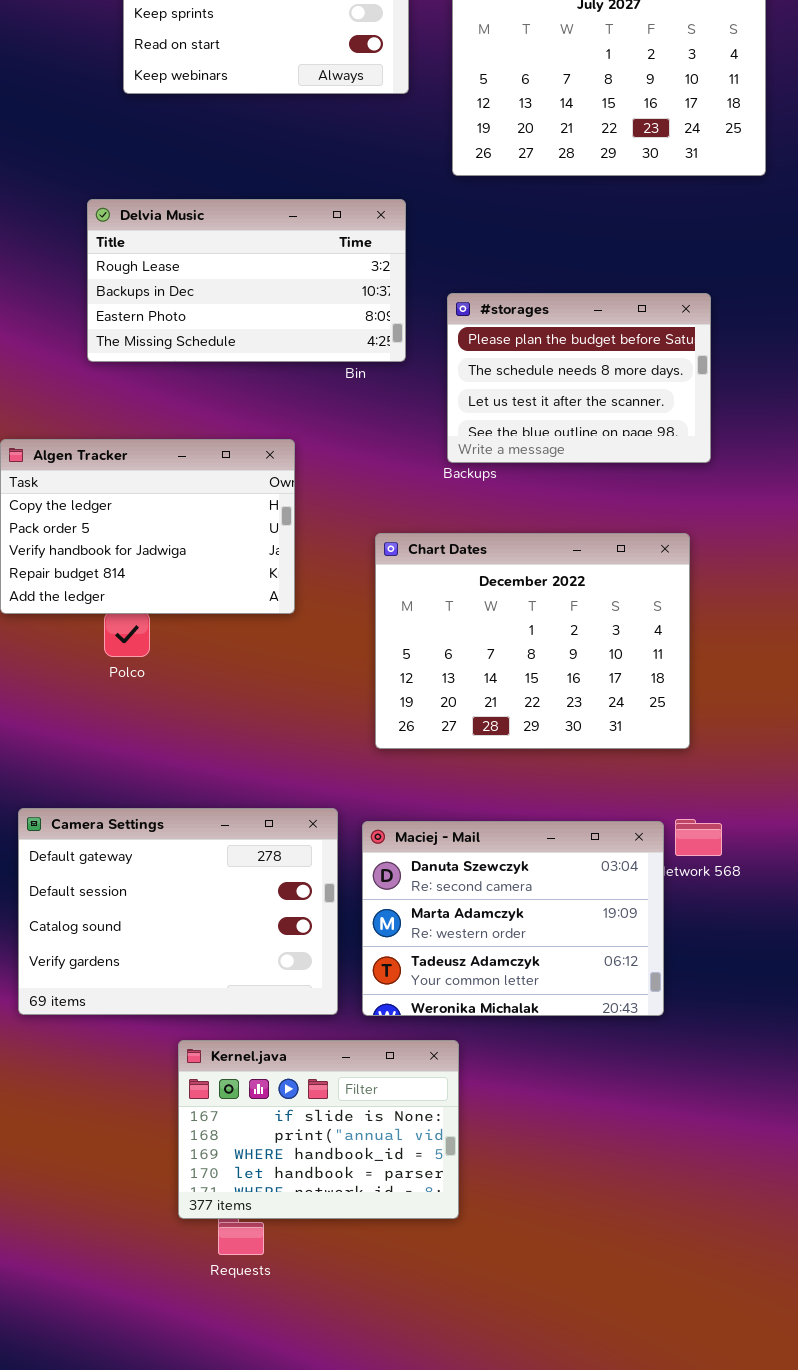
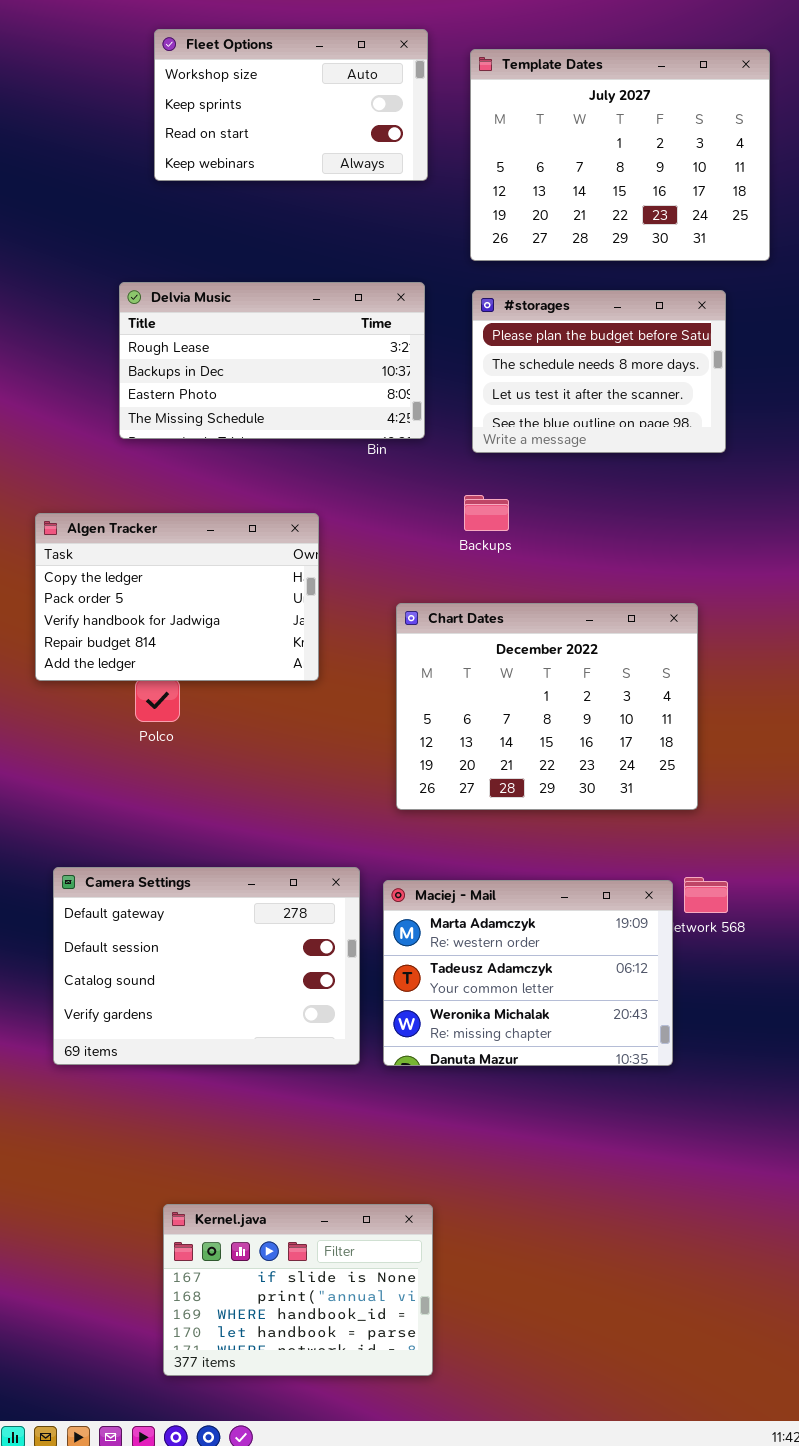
#storages: [447,293,711,463] -> [472,290,726,453], moved
Maciej - Mail: [362,821,664,1016] -> [383,880,673,1066], scrolled down 1 row
Kernel.java: [178,1040,459,1219] -> [163,1204,433,1376], moved

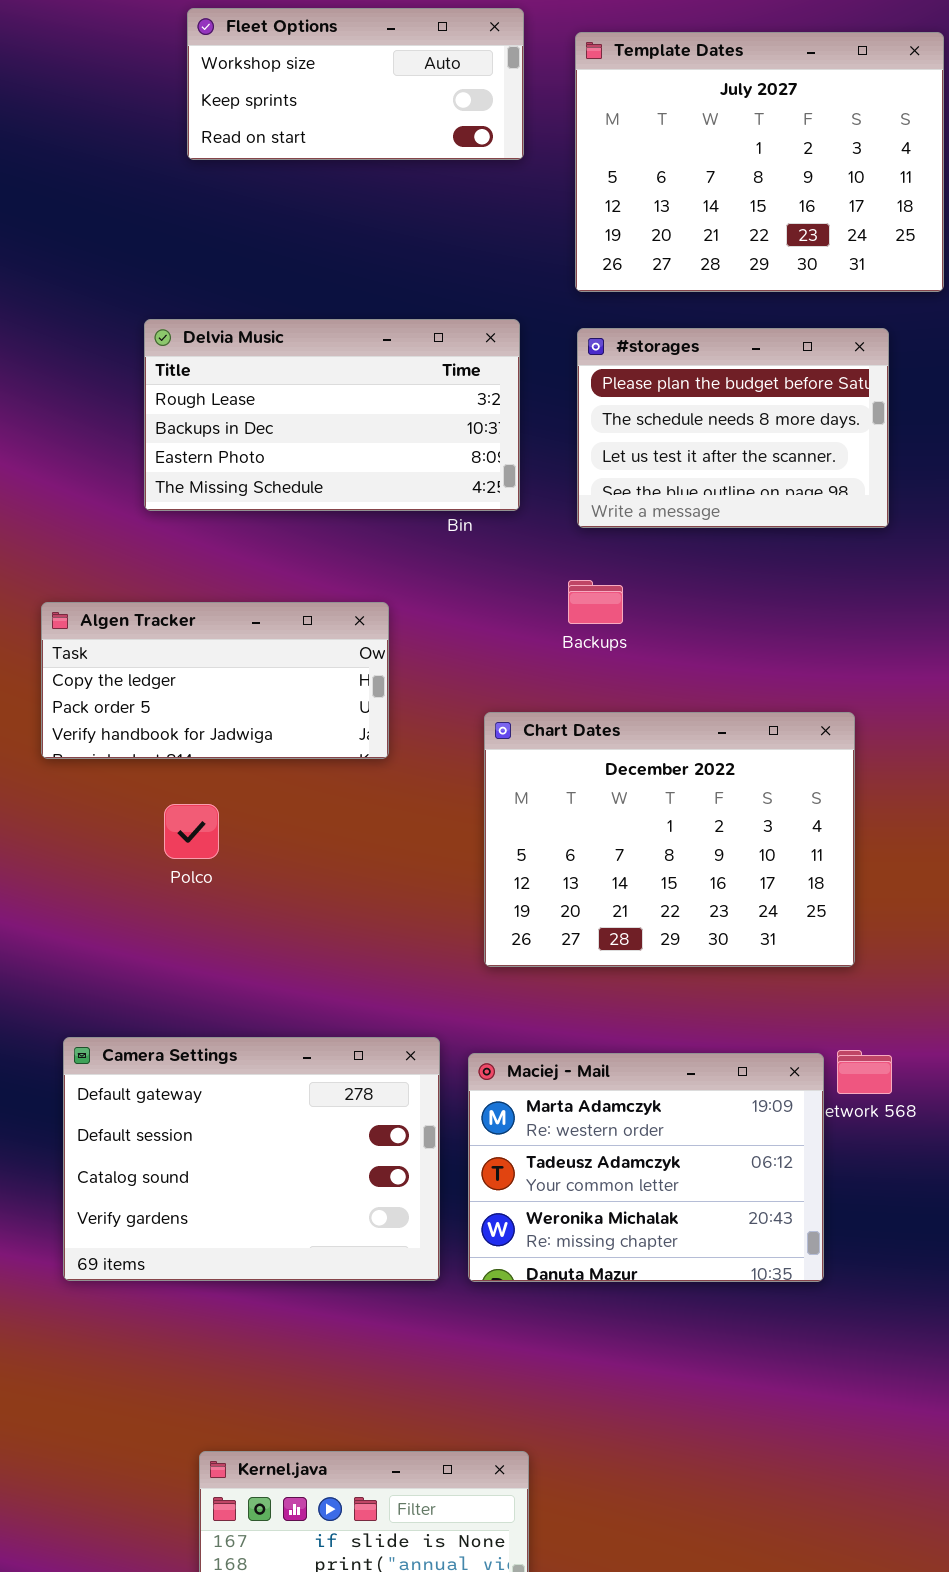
Fleet Options: [154,29,428,181] -> [187,8,524,160], resized
Algen Tracker: [35,513,319,681] -> [41,602,389,759], resized

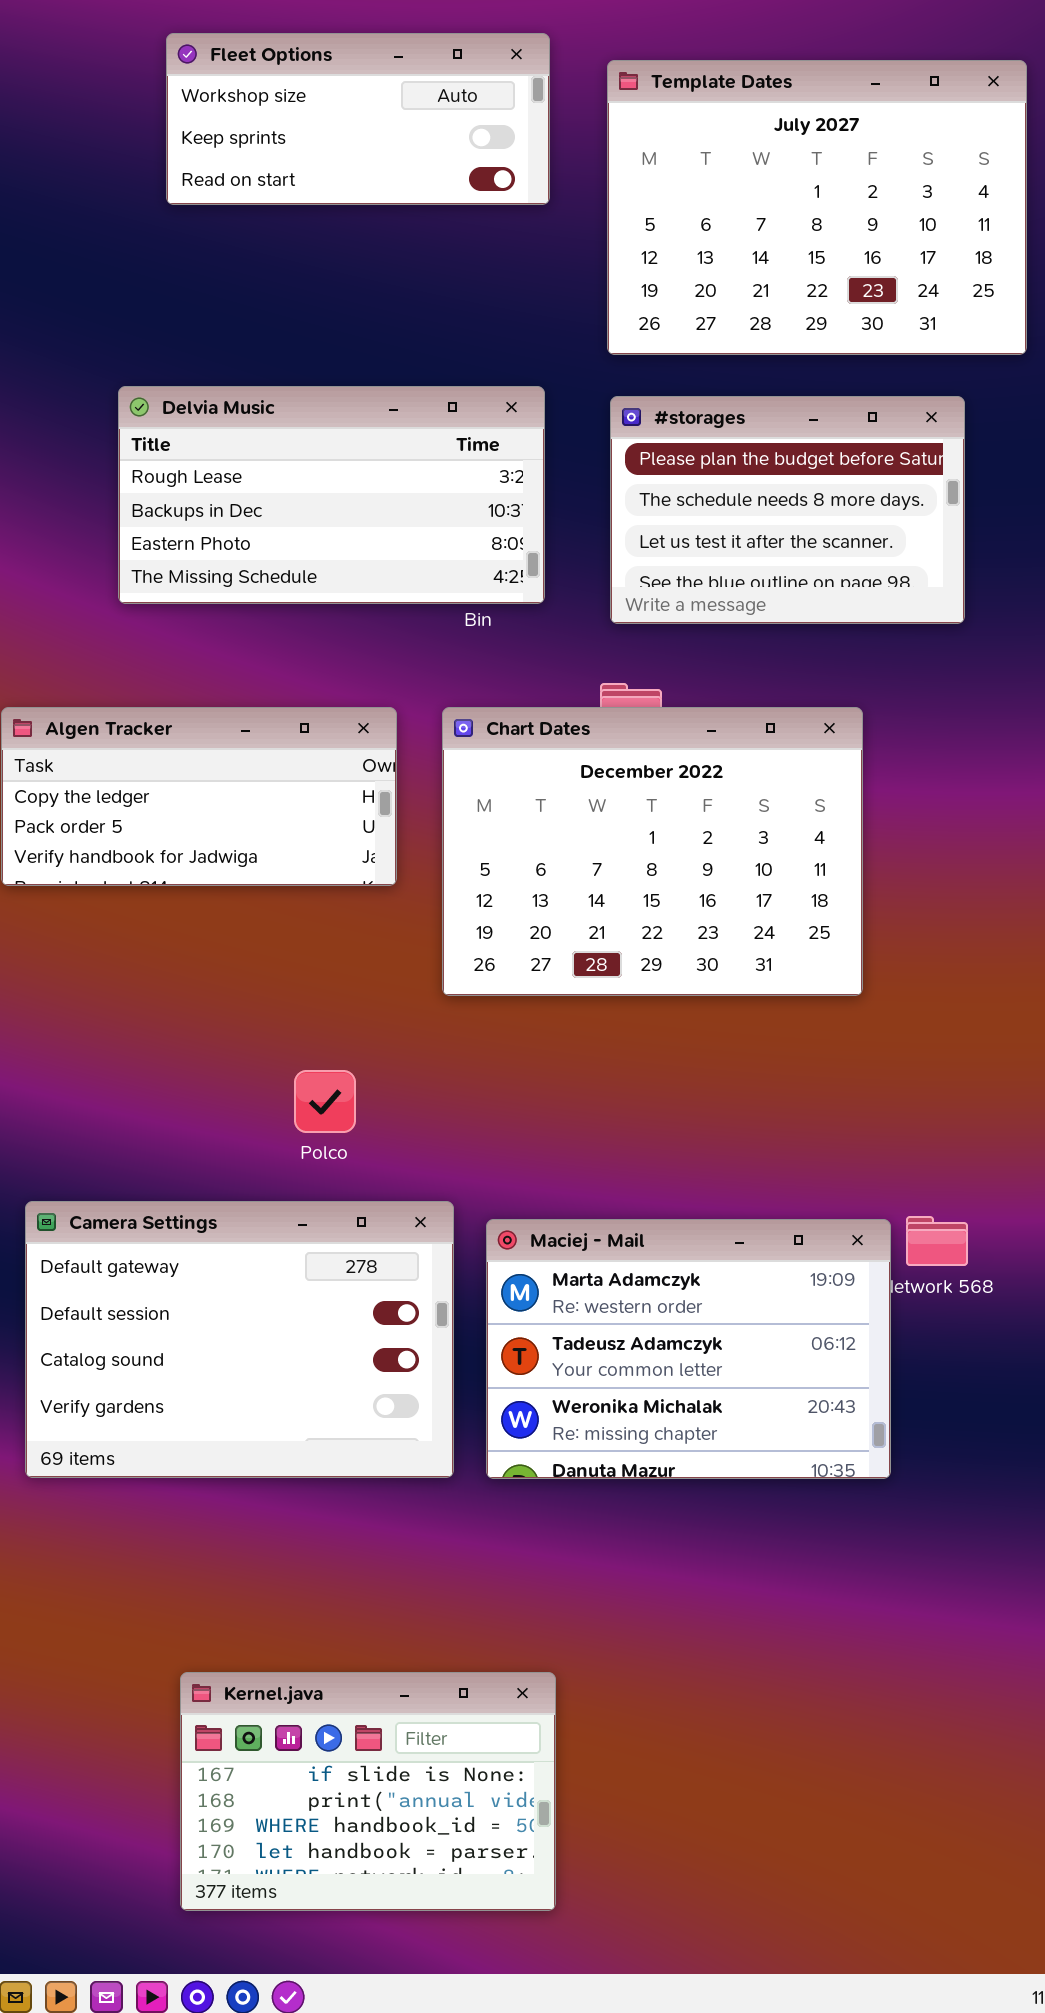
Chart Dates: [484,712,855,967] -> [442,707,863,996], moved
Polco: [164,804,219,859] -> [294,1070,356,1133], moved

